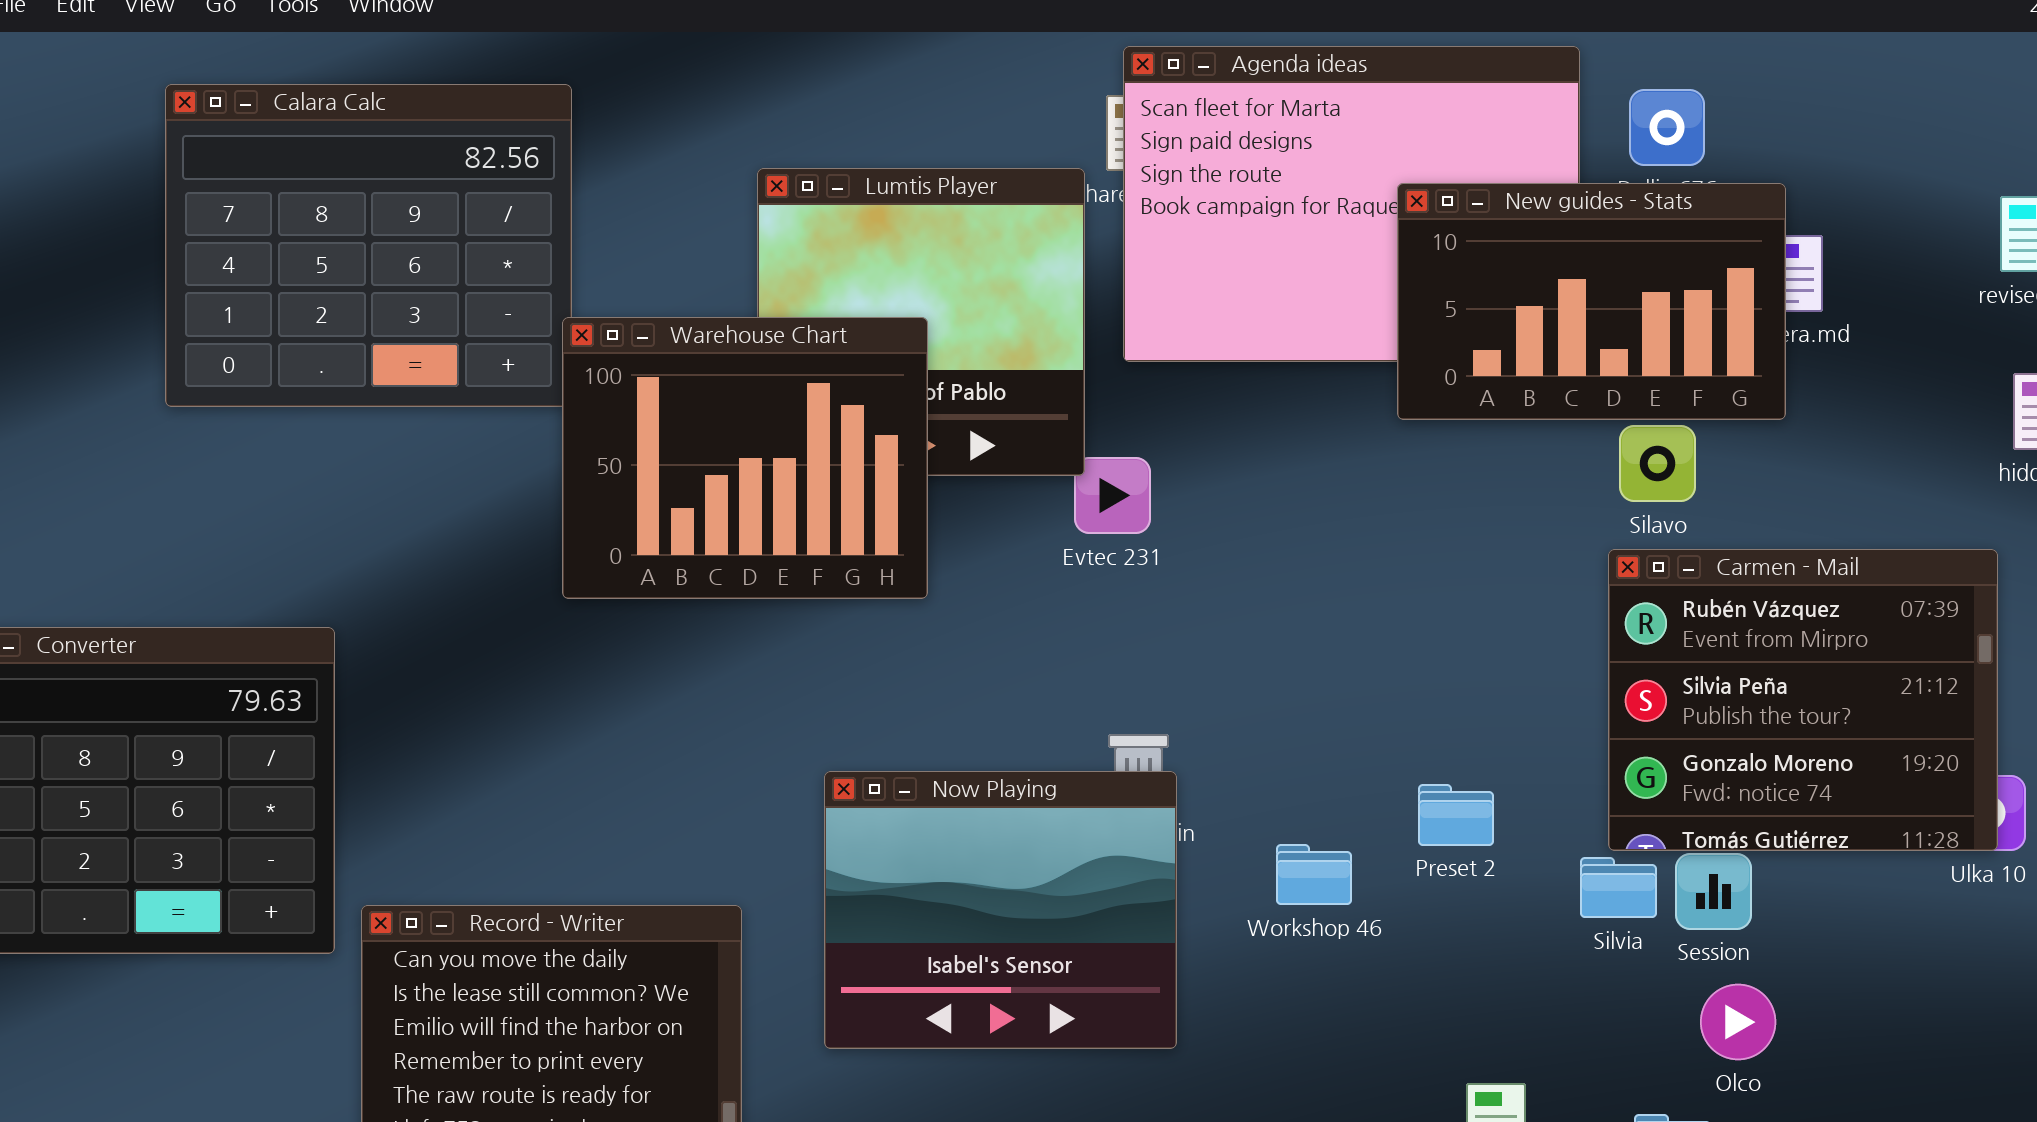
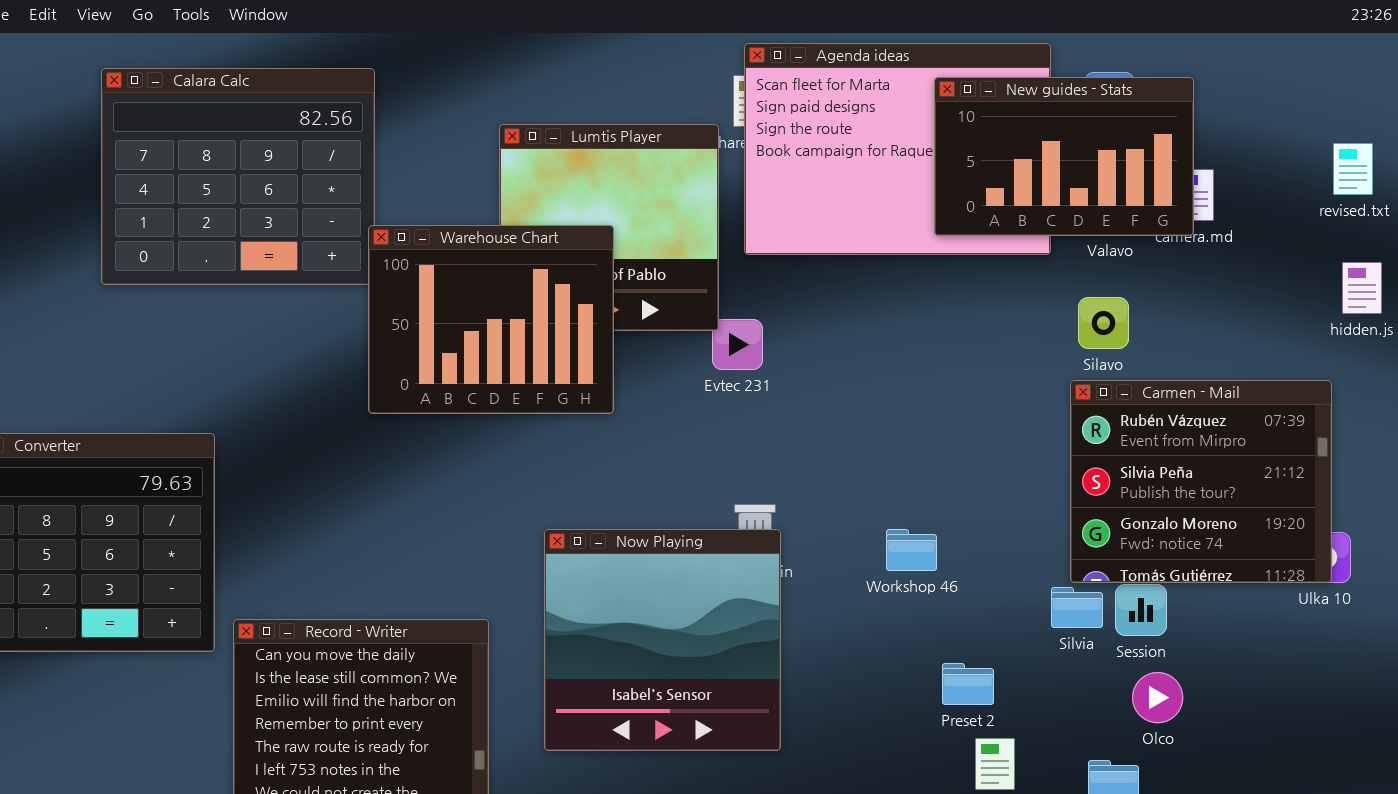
New guides - Stats: [1397,183,1786,420] -> [934,77,1194,236], moved
Now Playing: [824,771,1177,1049] -> [544,529,781,751], resized
Preset 2: [1418,784,1494,846] -> [942,663,994,705], moved
Workshop 46: [1276,844,1352,905] -> [886,529,937,571], moved

